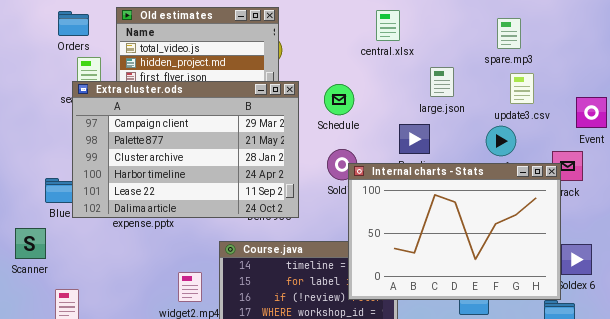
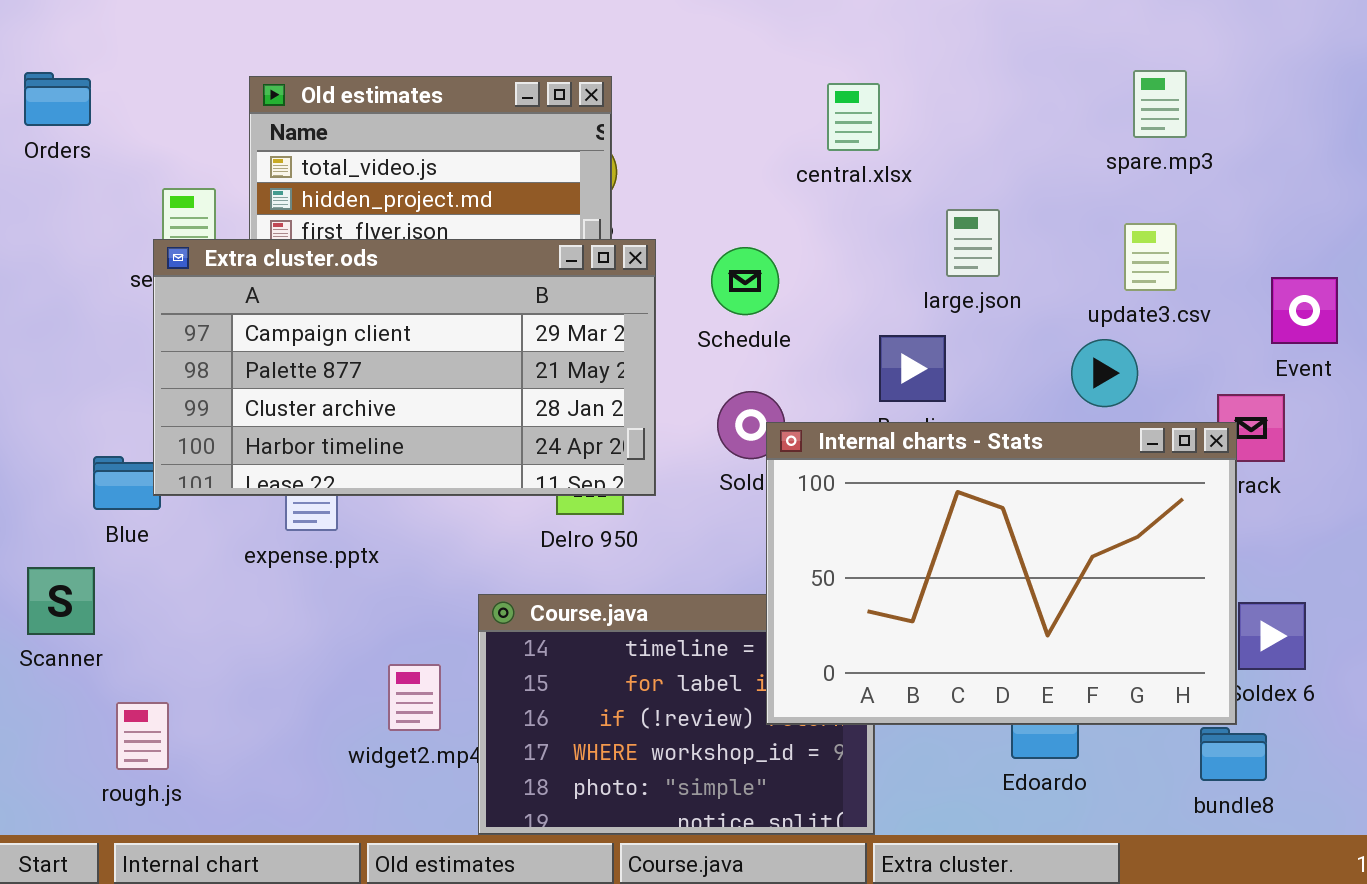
Orders: [58,11,89,36] -> [24,72,91,126], moved
spare.mp3: [497,18,521,49] -> [1133,70,1187,138], moved
Extra cluster.ods: [72,81,299,218] -> [153,239,656,496], resized

